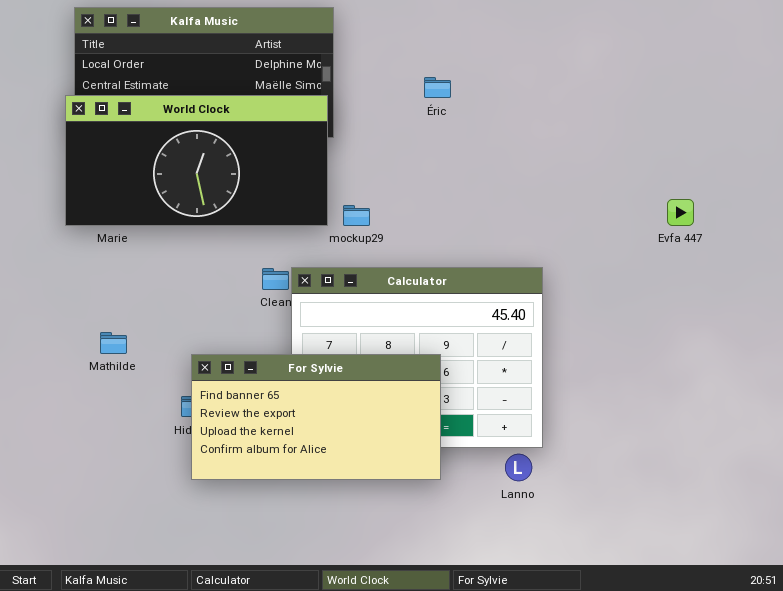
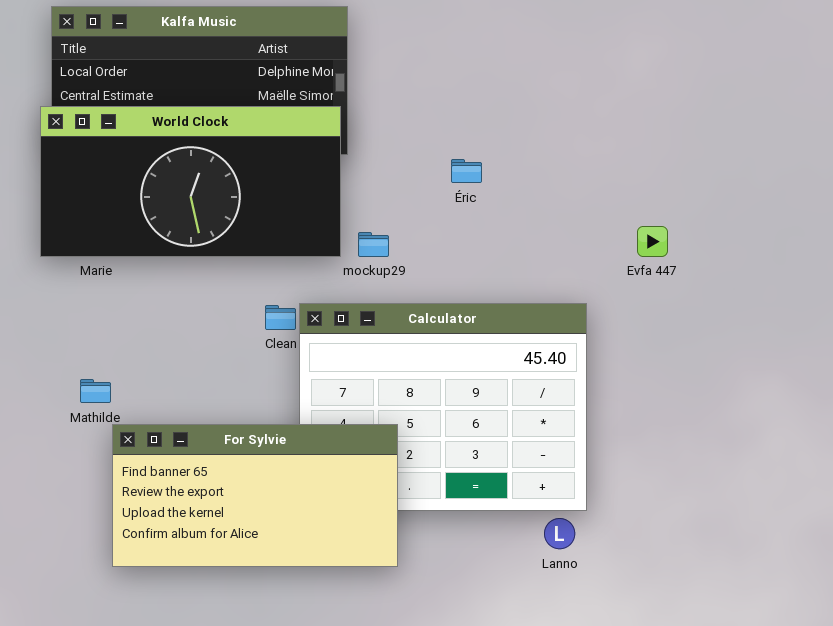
Éric: [424,77,451,98] -> [451,159,482,183], moved
Evfa 447: [667,199,694,226] -> [637,226,668,257], moved
For Sylvie: [191,354,441,480] -> [112,424,398,567], moved

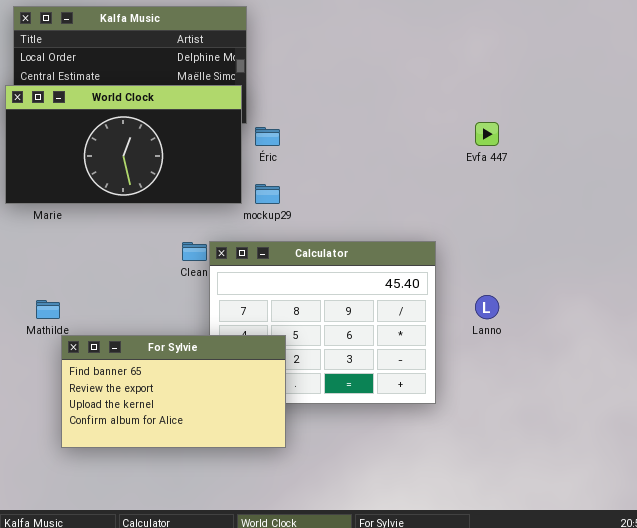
Éric: [451,159,482,183] -> [255,127,280,146], moved
Evfa 447: [637,226,668,257] -> [475,122,499,146], moved
Lanno: [544,518,575,549] -> [475,295,499,319], moved

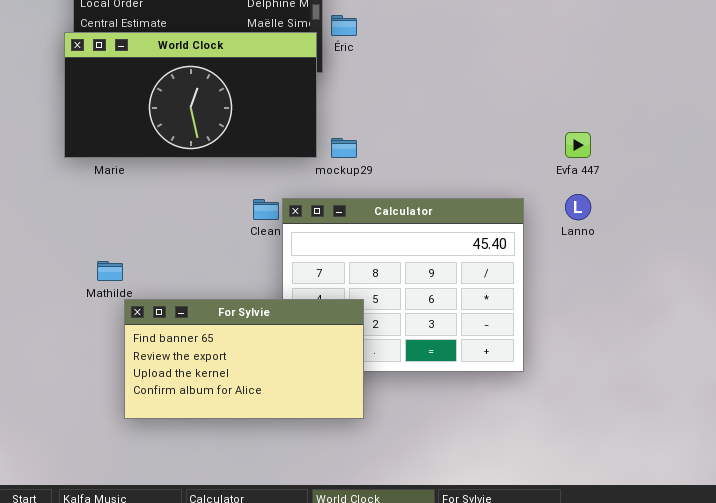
Evfa 447: [475,122,499,146] -> [565,132,591,158], moved
Éric: [255,127,280,146] -> [331,15,357,36], moved
Lanno: [475,295,499,319] -> [565,194,591,220], moved

